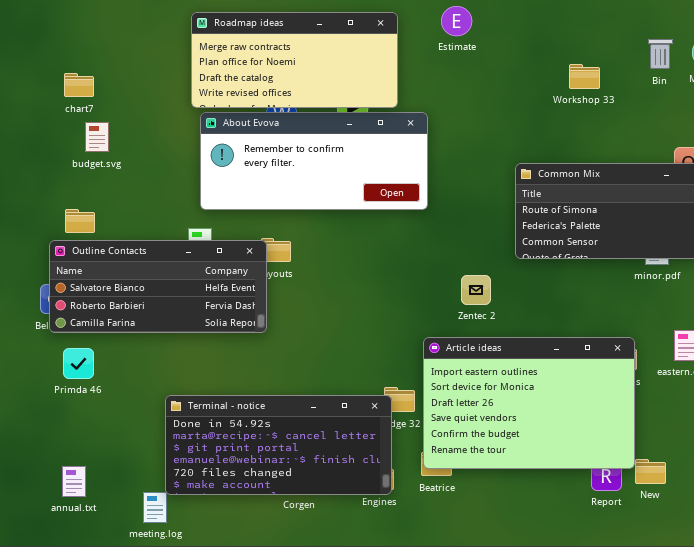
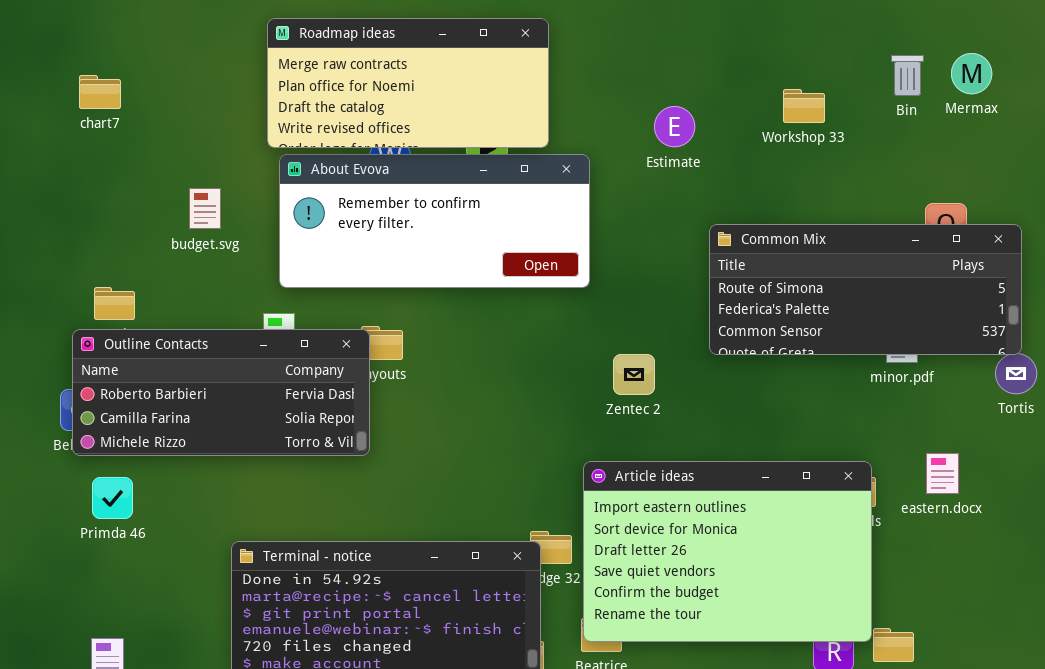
Estimate: [441,6,472,36] -> [654,106,695,147], moved
chart7: [64,73,94,97] -> [79,75,121,109], moved
budget.svg: [85,122,109,152] -> [189,188,221,229], moved
Outline Contacts: [49,240,267,333] -> [72,329,370,456], scrolled down 1 row
Zentec 2: [461,275,491,305] -> [613,354,655,395], moved

